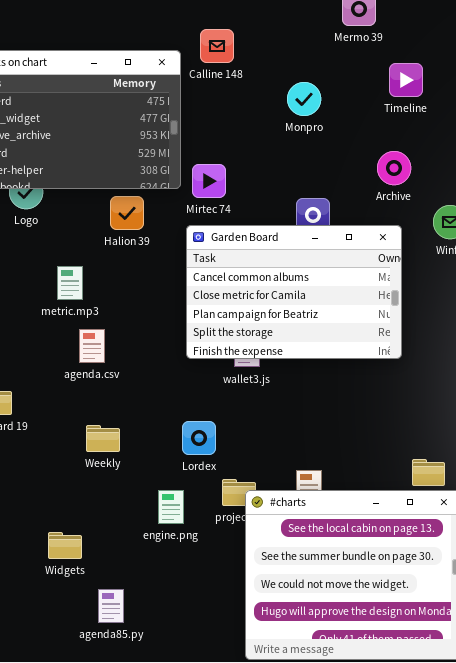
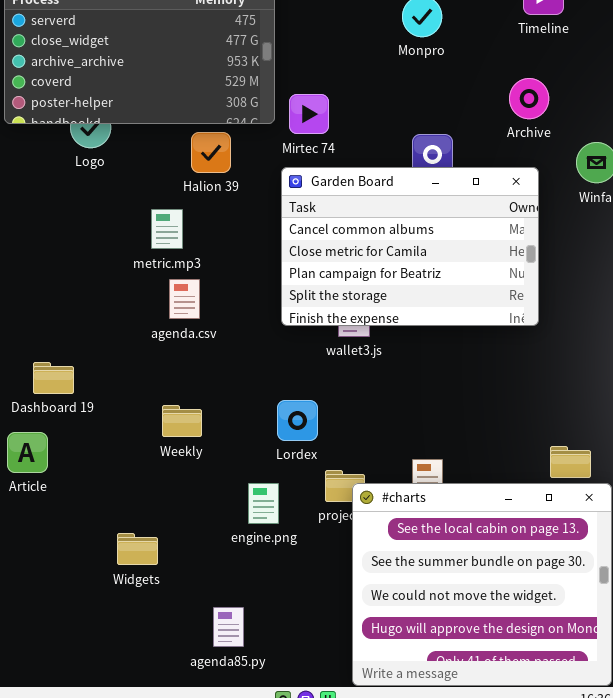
metric.mp3: [57,266,83,300] -> [151,209,183,249], moved
agenda.csv: [79,329,105,363] -> [169,279,200,319], moved
agenda85.py: [98,589,124,623] -> [213,607,244,647], moved

